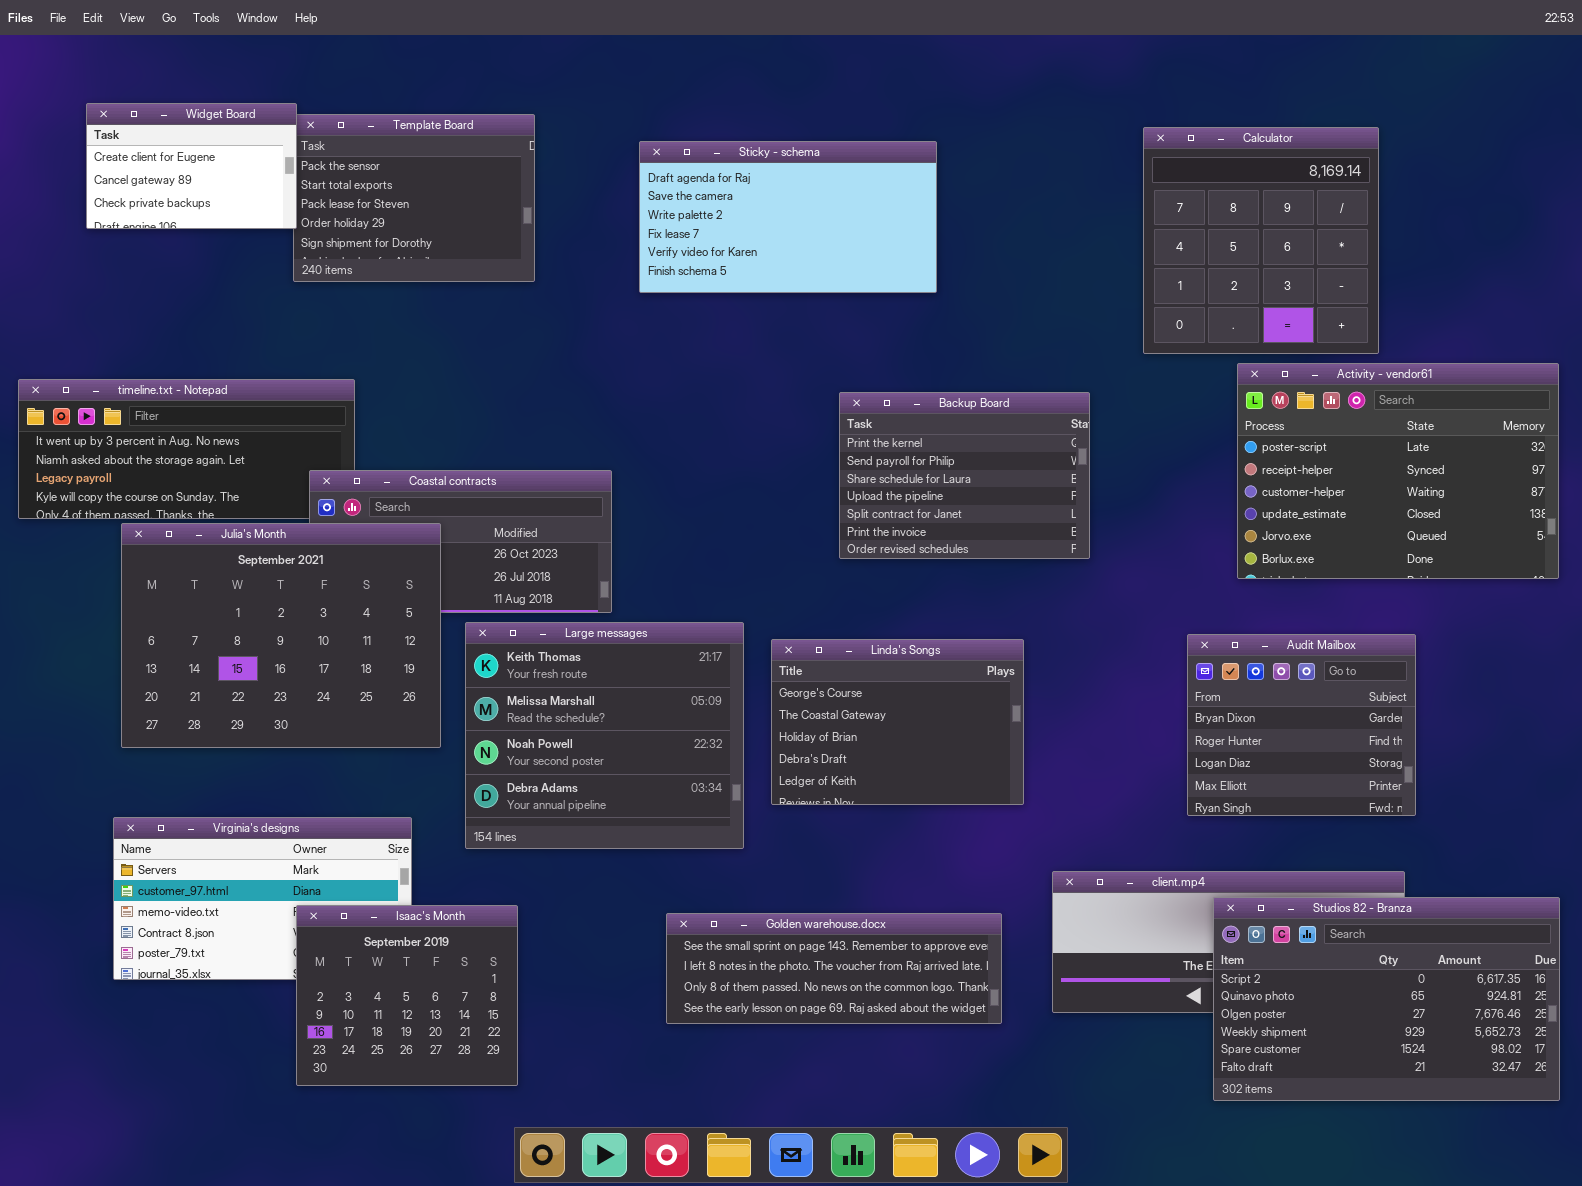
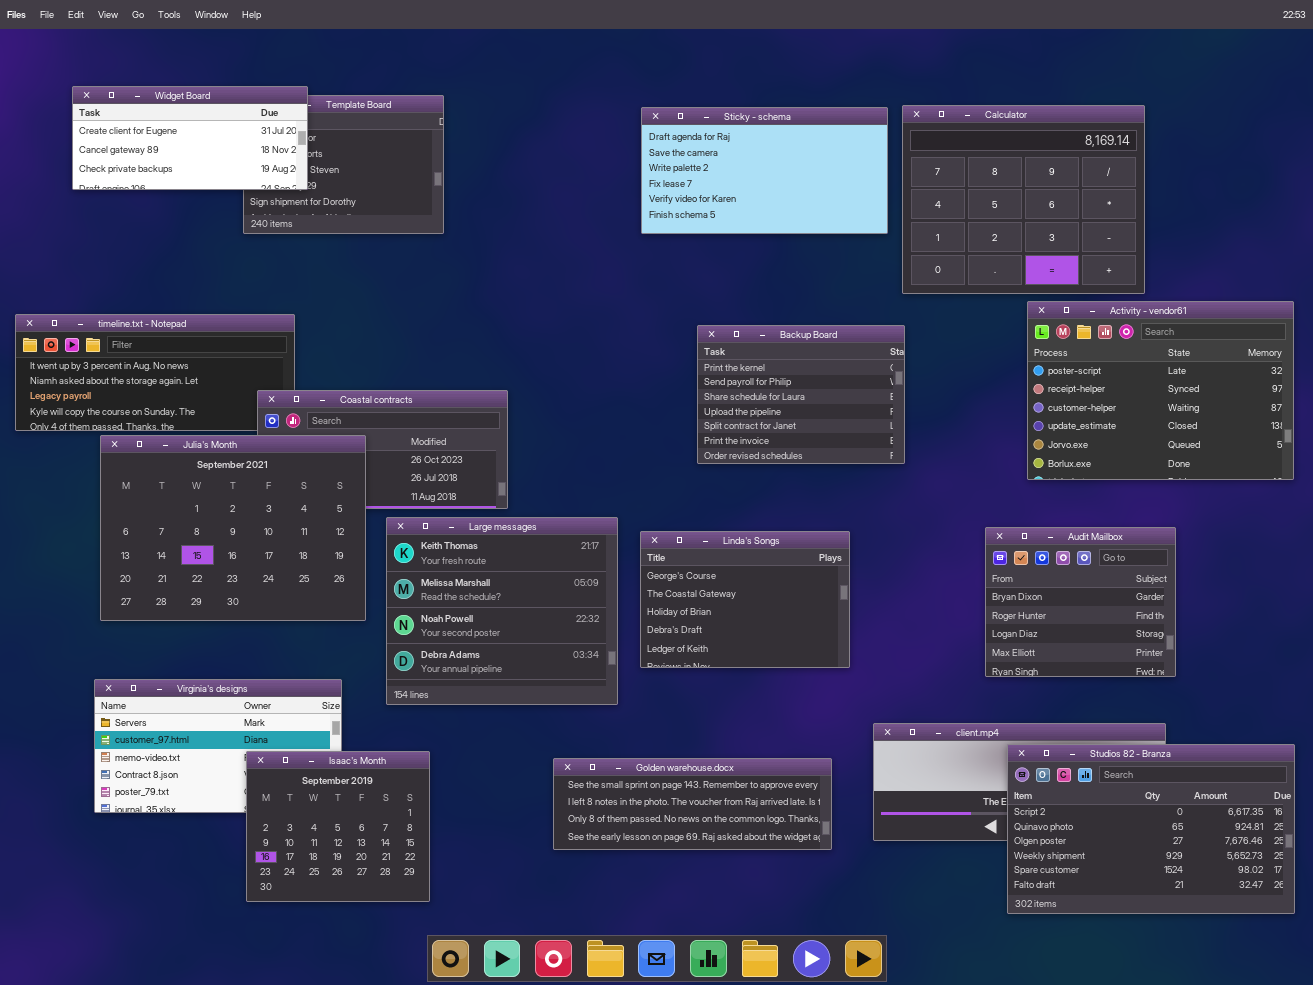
Widget Board: [86,103,297,229] -> [72,86,308,190], resized
Calculator: [1143,127,1379,354] -> [902,105,1145,294], resized
Sticky - schema: [639,141,937,293] -> [641,107,888,234], moved

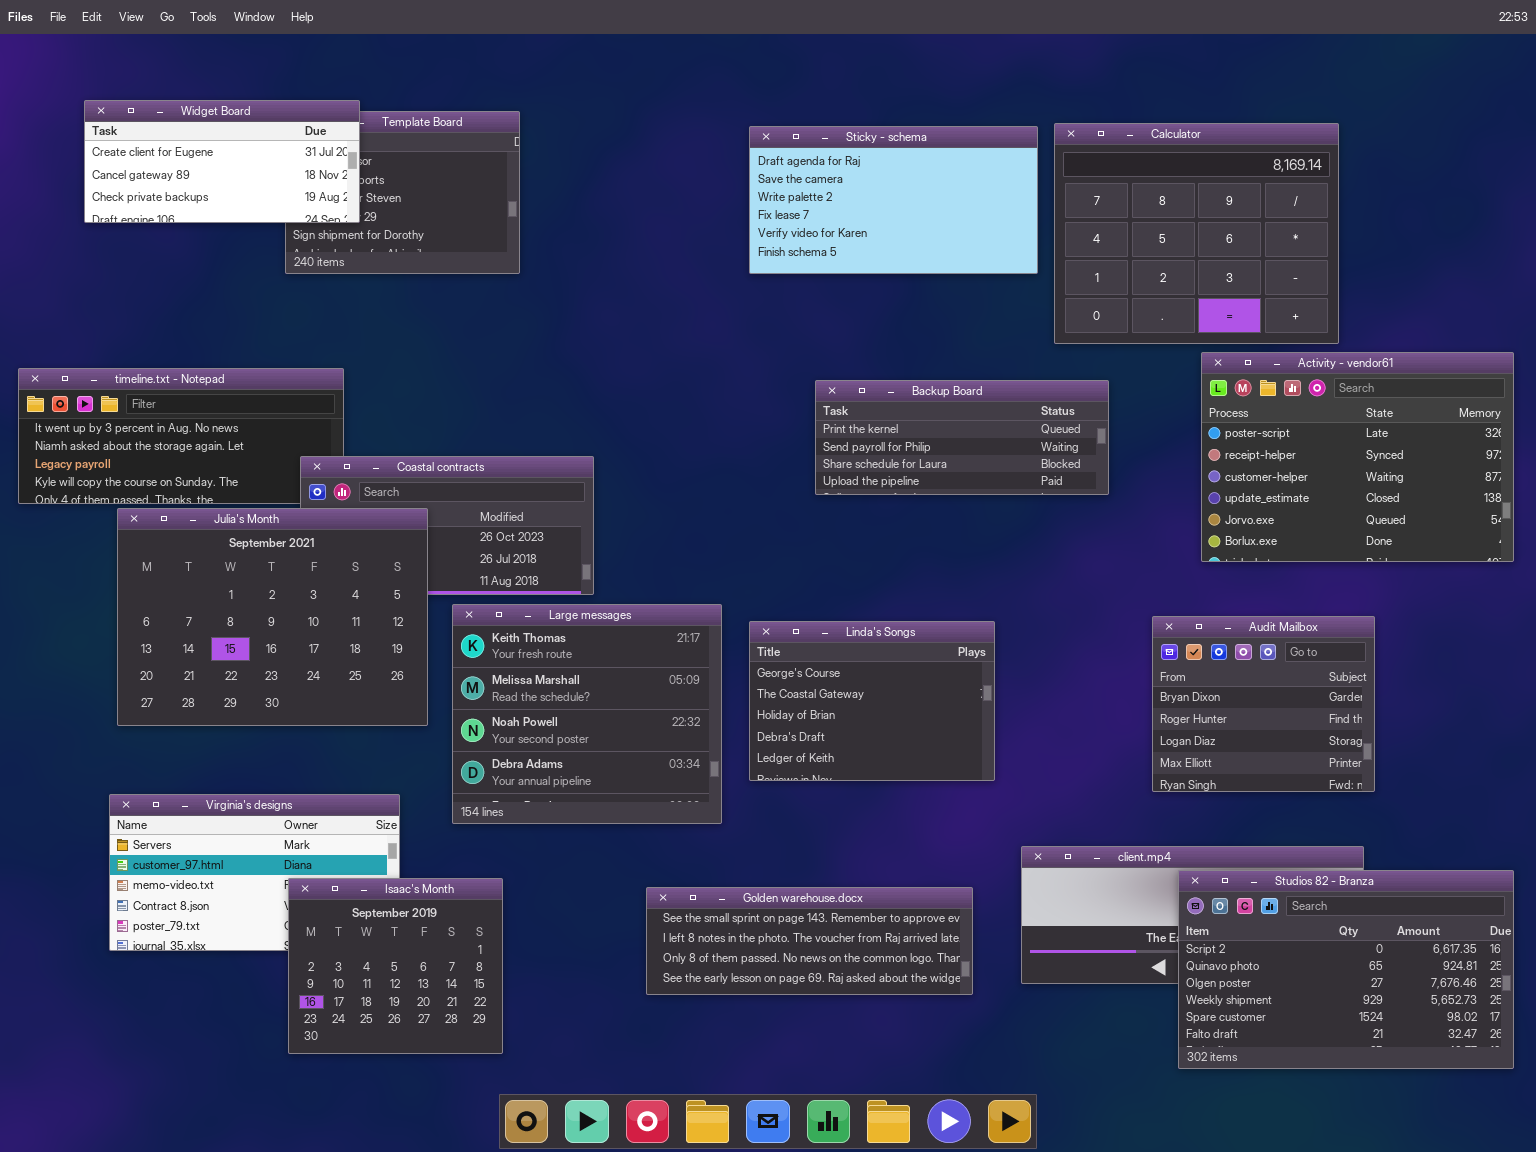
Backup Board: [697,325,905,464] -> [815,380,1109,495], resized

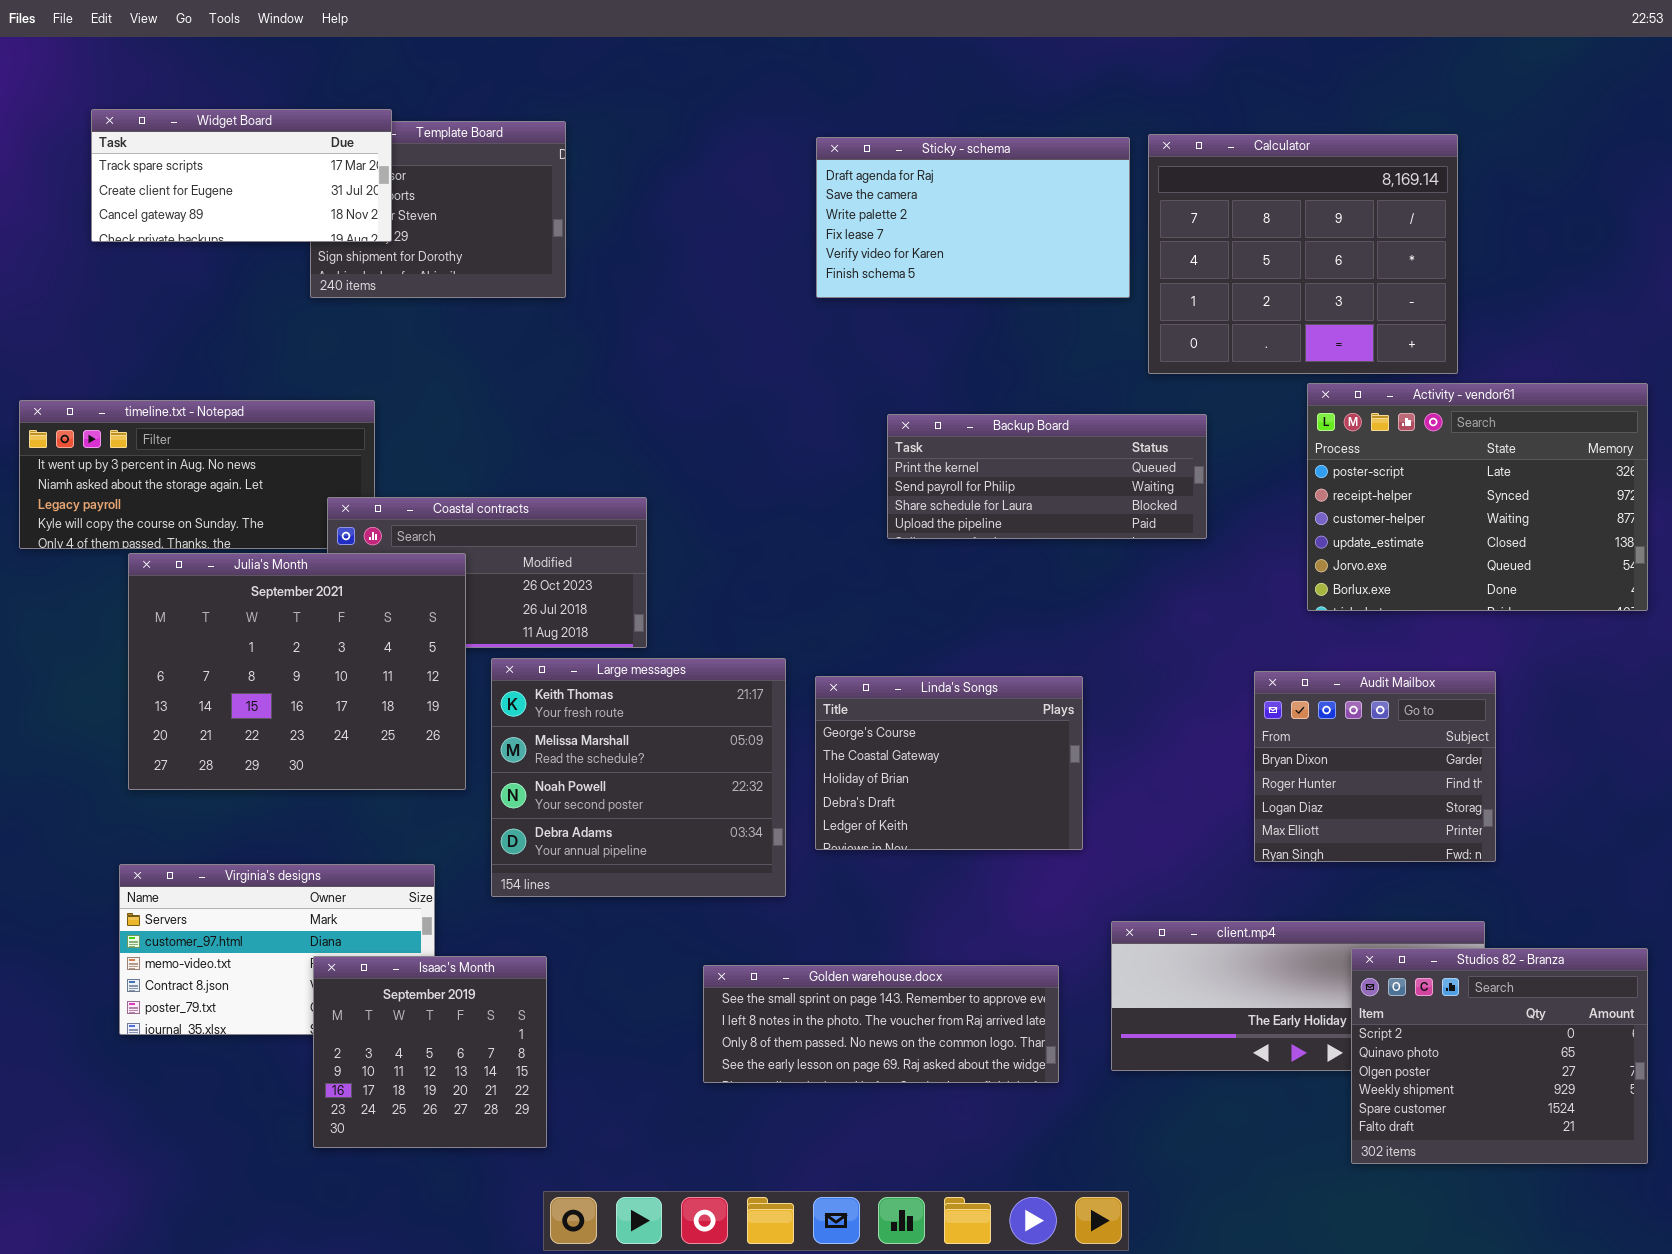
Widget Board: [84,100,360,223] -> [91,109,392,242], scrolled up 1 row
Studios 82 - Branza: [1178,870,1514,1069] -> [1351,948,1648,1164], resized

